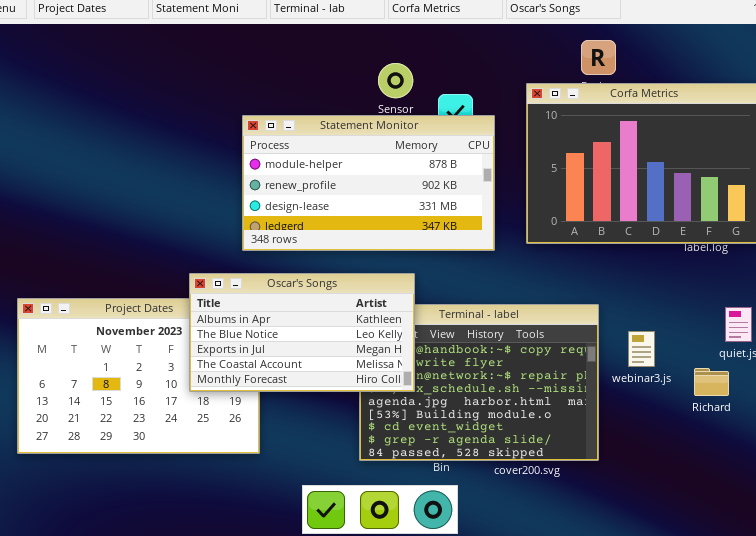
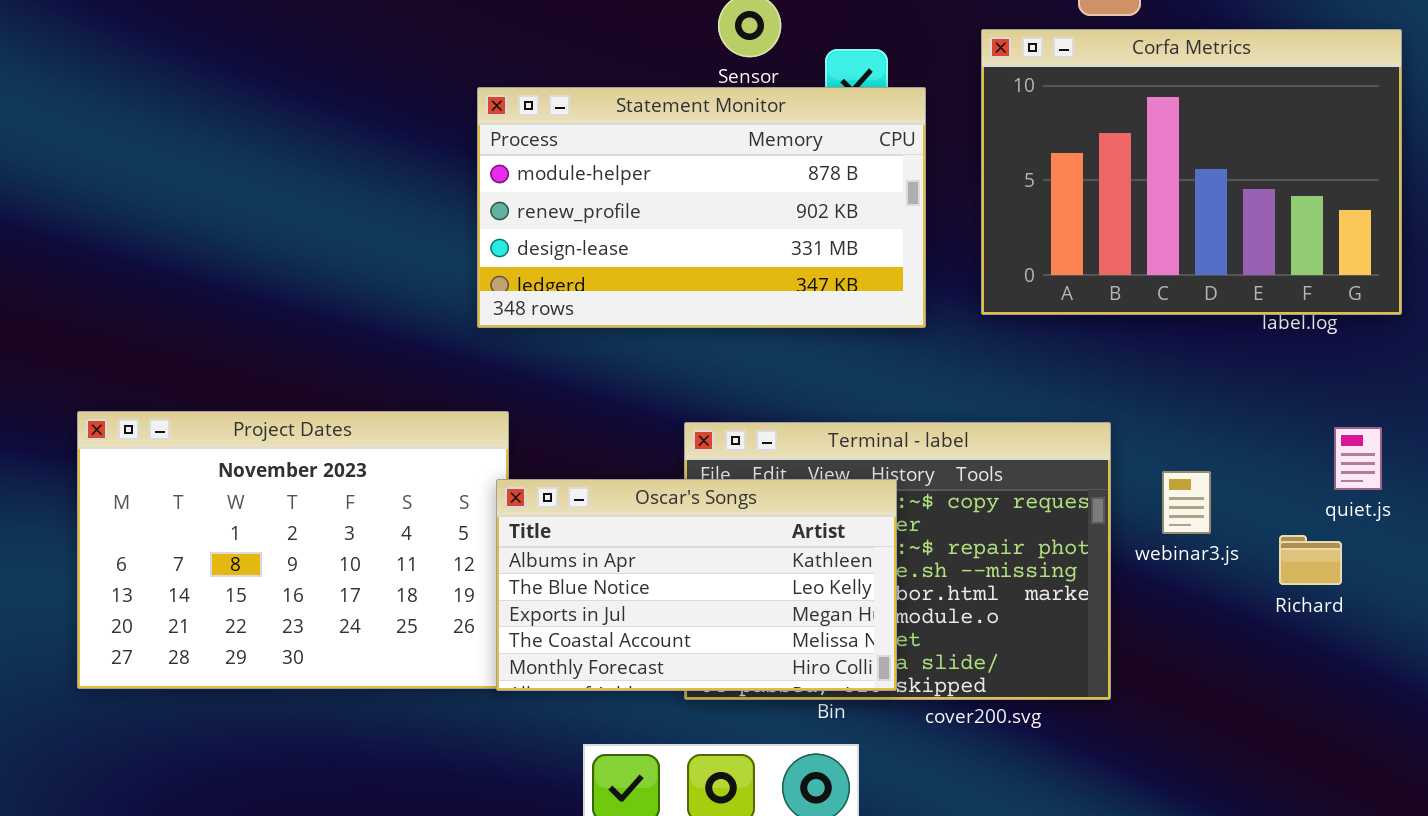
Oscar's Songs: [189,273,415,392] -> [496,479,897,691], moved

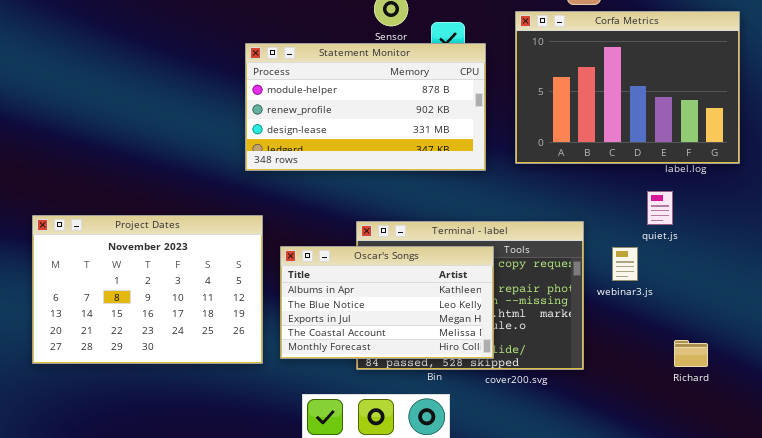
quiet.js: [1334,427,1382,490] -> [647,191,673,225], moved
Oscar's Songs: [496,479,897,691] -> [280,246,494,359], moved
Richard: [1279,535,1342,585] -> [674,340,708,367], moved

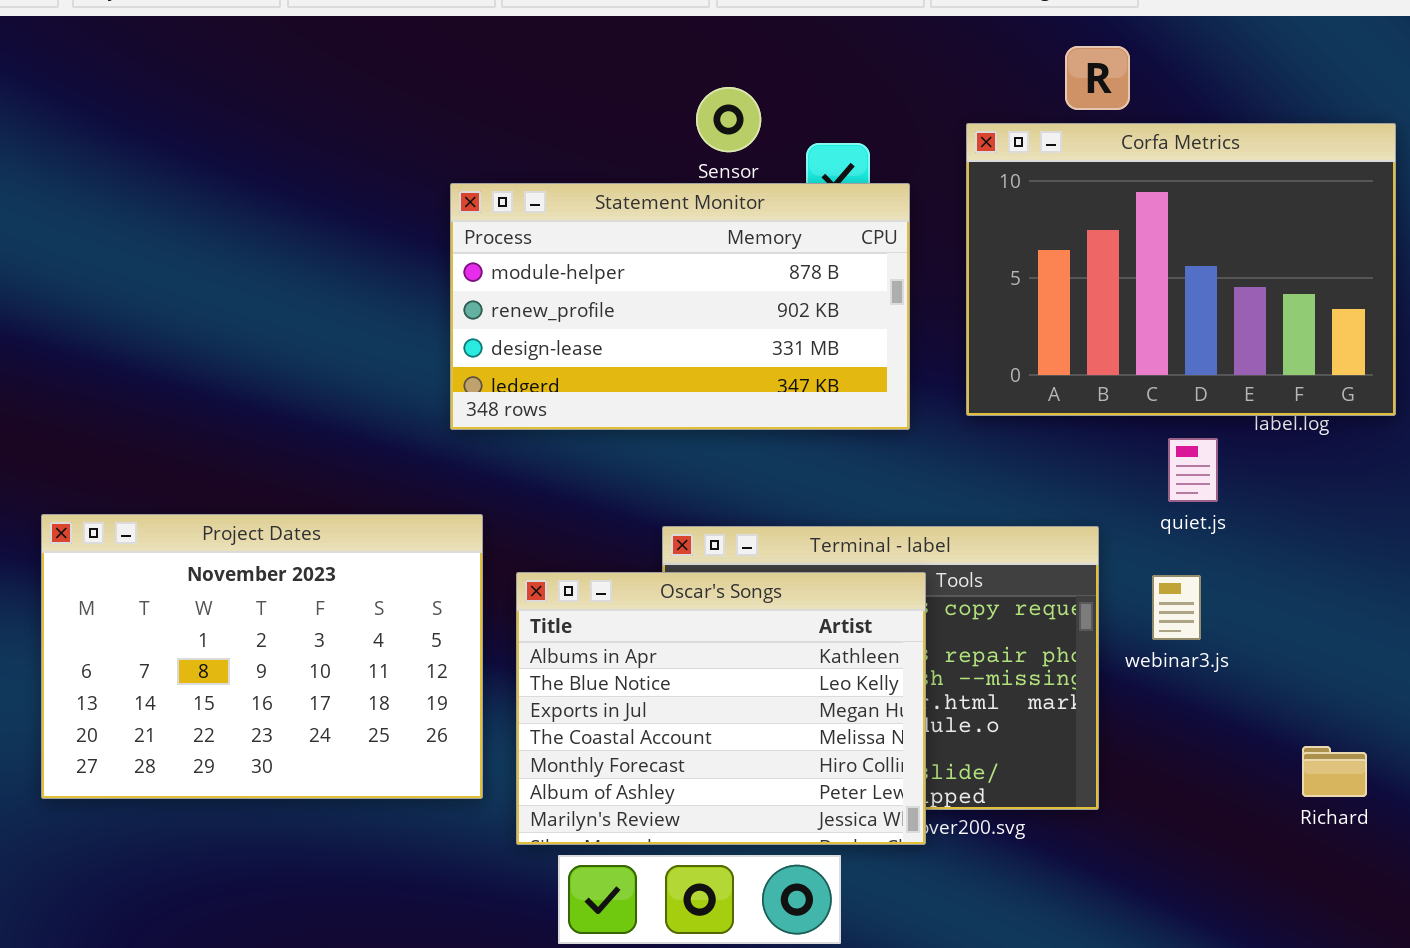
quiet.js: [647,191,673,225] -> [1168,438,1218,502], moved
Oscar's Songs: [280,246,494,359] -> [516,572,926,845], resized
Richard: [674,340,708,367] -> [1302,746,1367,797], moved

